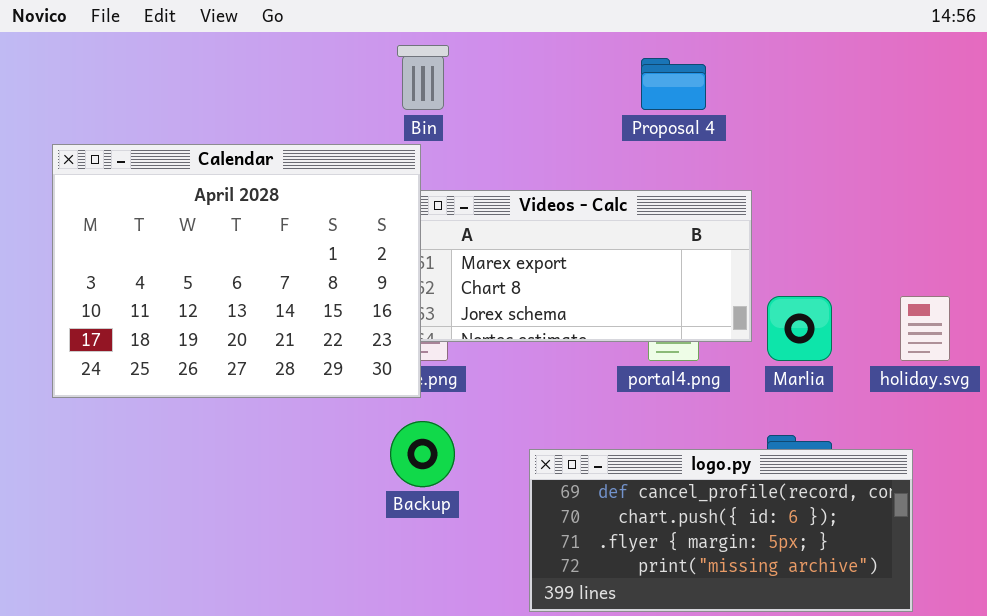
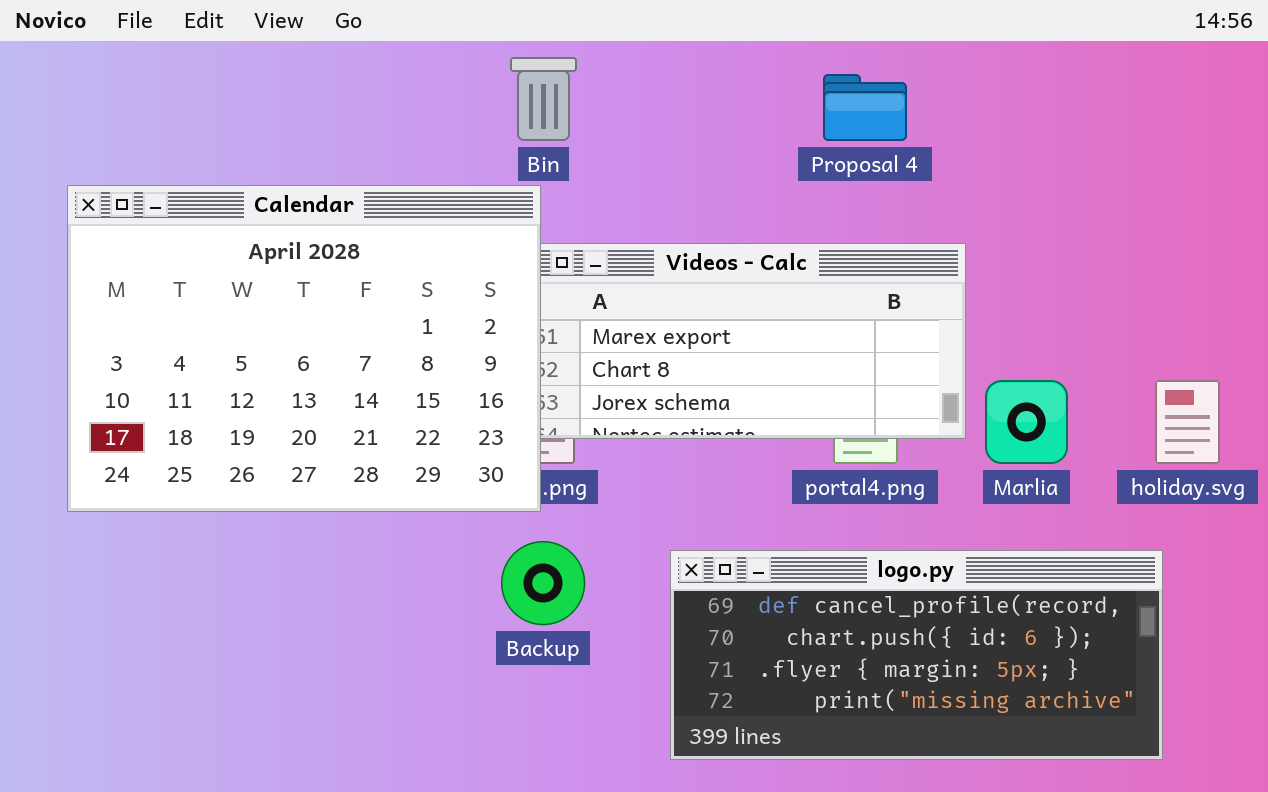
logo.py: [529,449,913,612] -> [670,550,1163,760], moved

